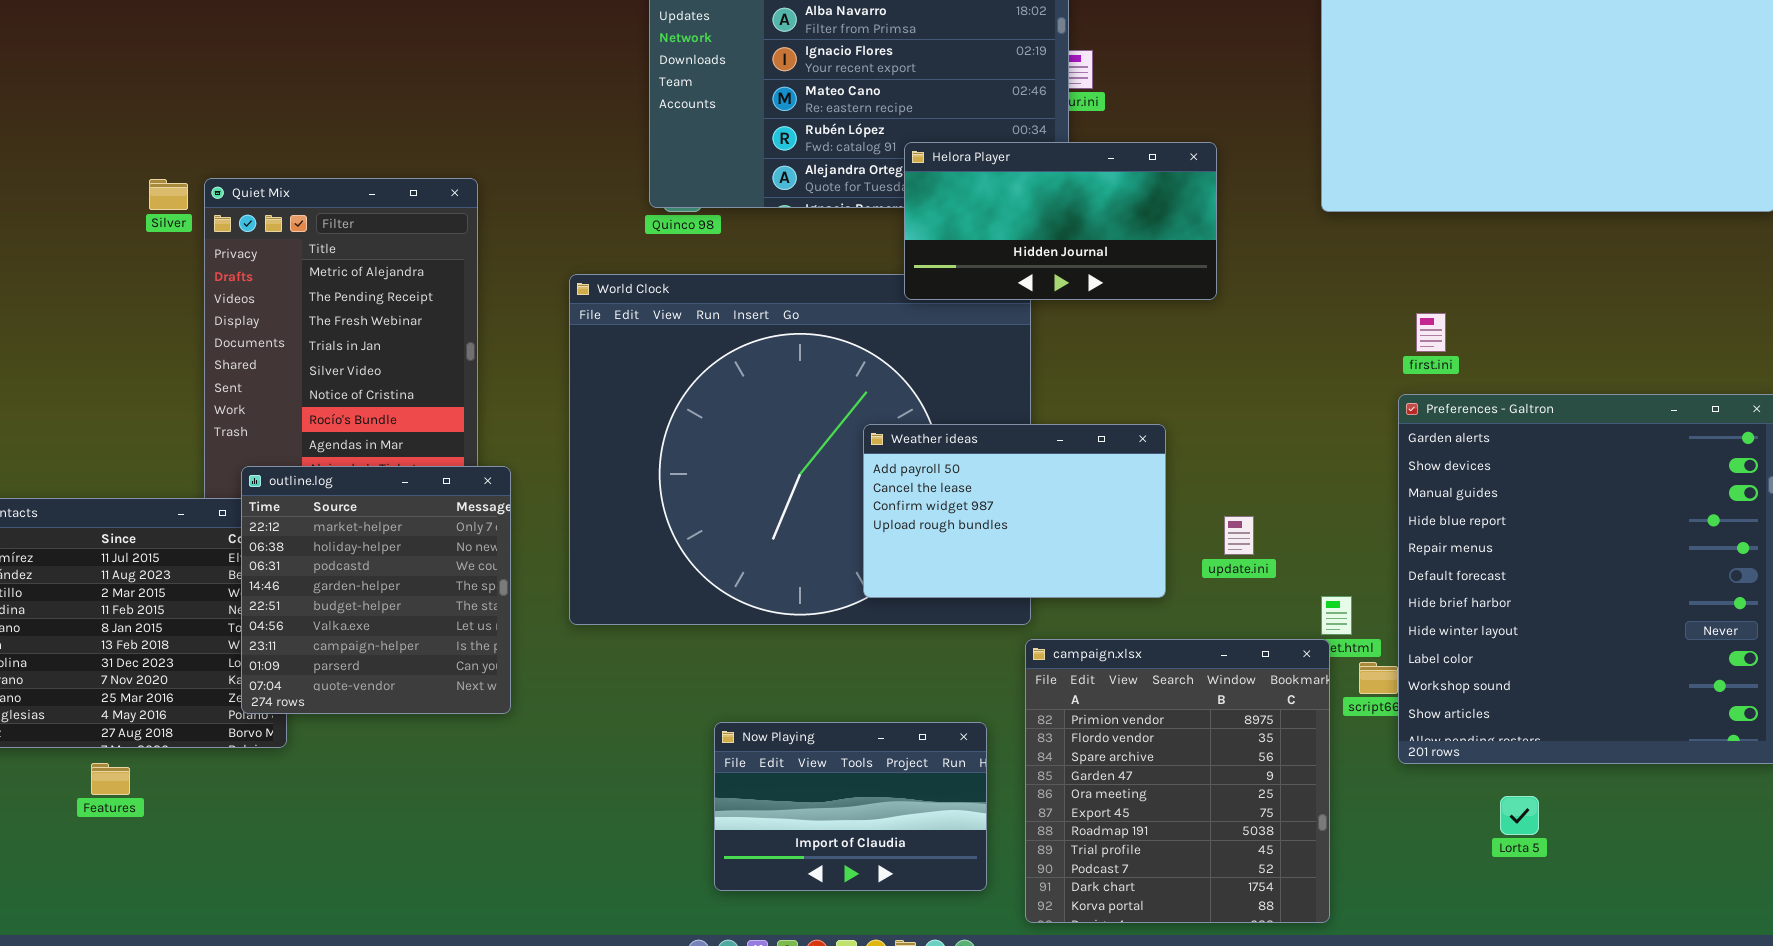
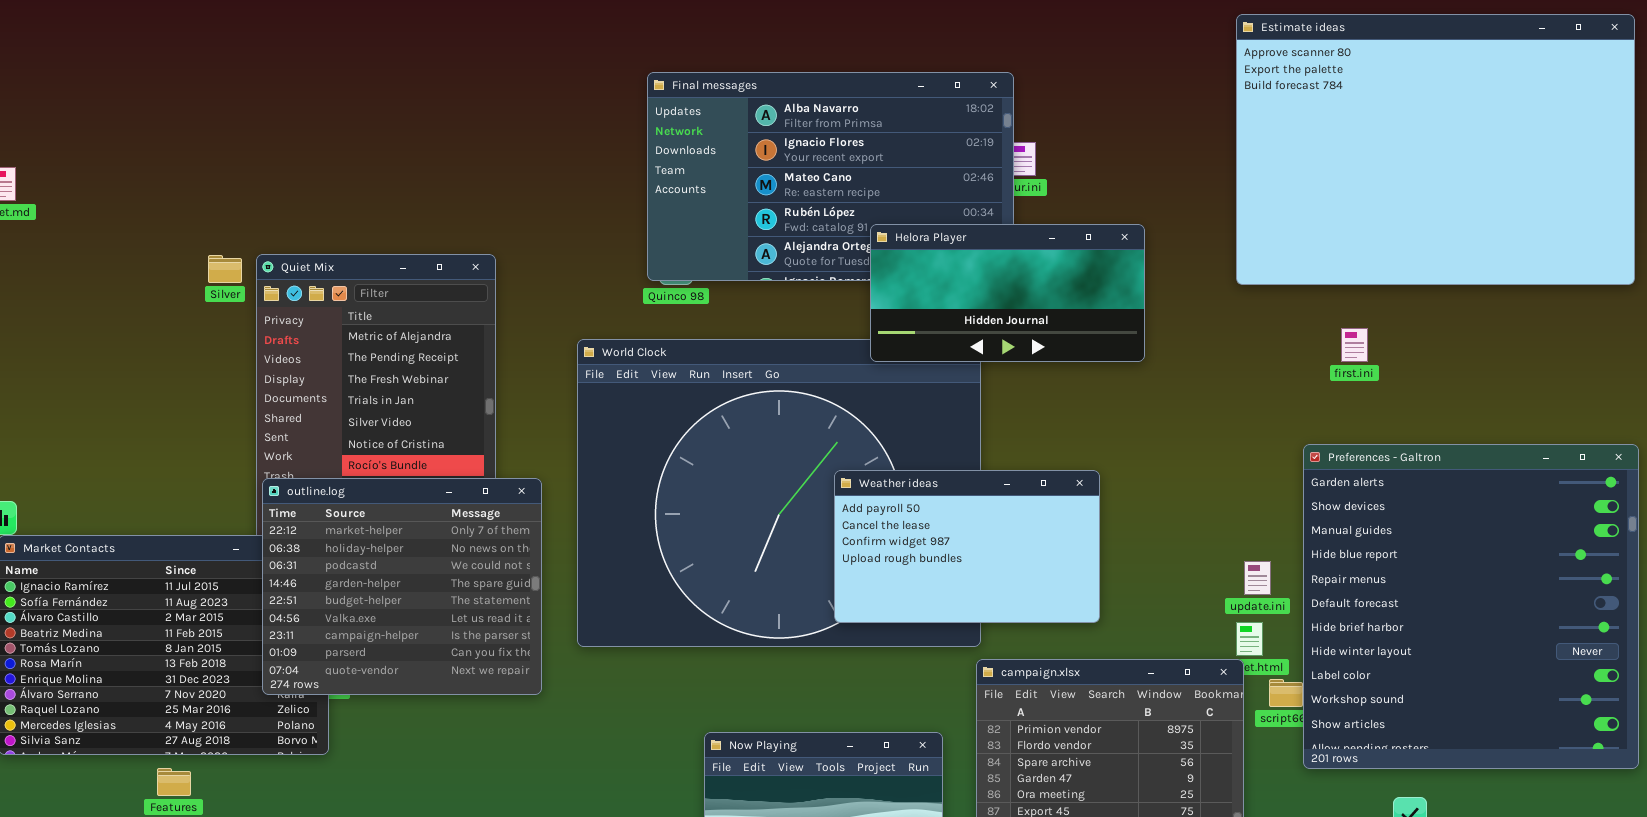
first.ini: [1416,313,1446,352] -> [1341,328,1368,362], moved
outline.log: [241,466,511,714] -> [262,478,542,695], moved, resized
update.ini: [1224,516,1254,555] -> [1244,561,1271,595], moved

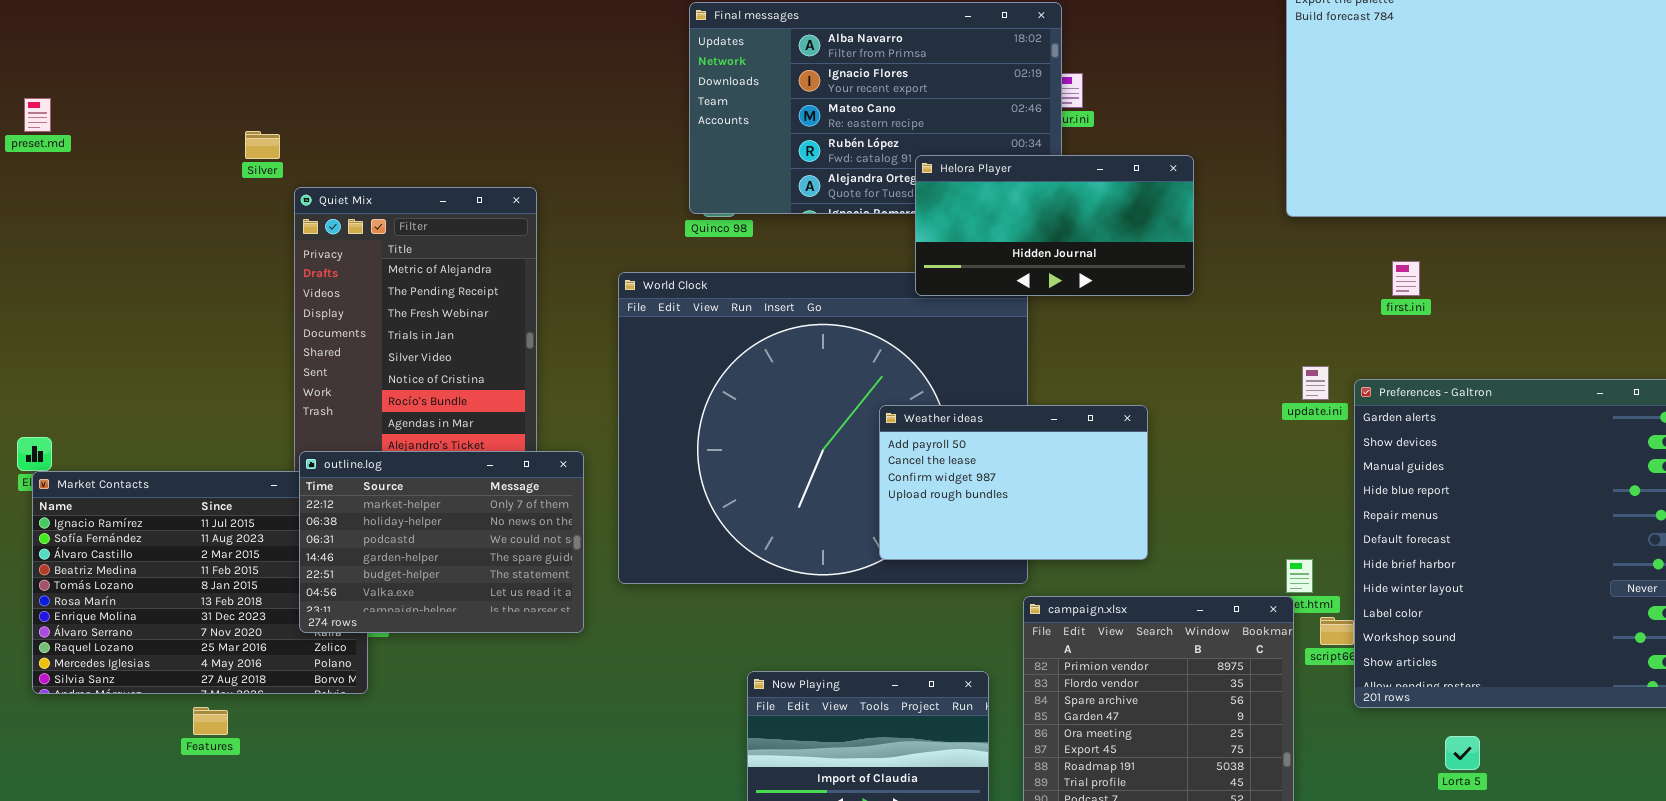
Silver: [208,255,242,283] -> [245,131,280,159], moved
outline.log: [262,478,542,695] -> [299,451,584,633], resized
update.ini: [1244,561,1271,595] -> [1302,366,1329,400], moved

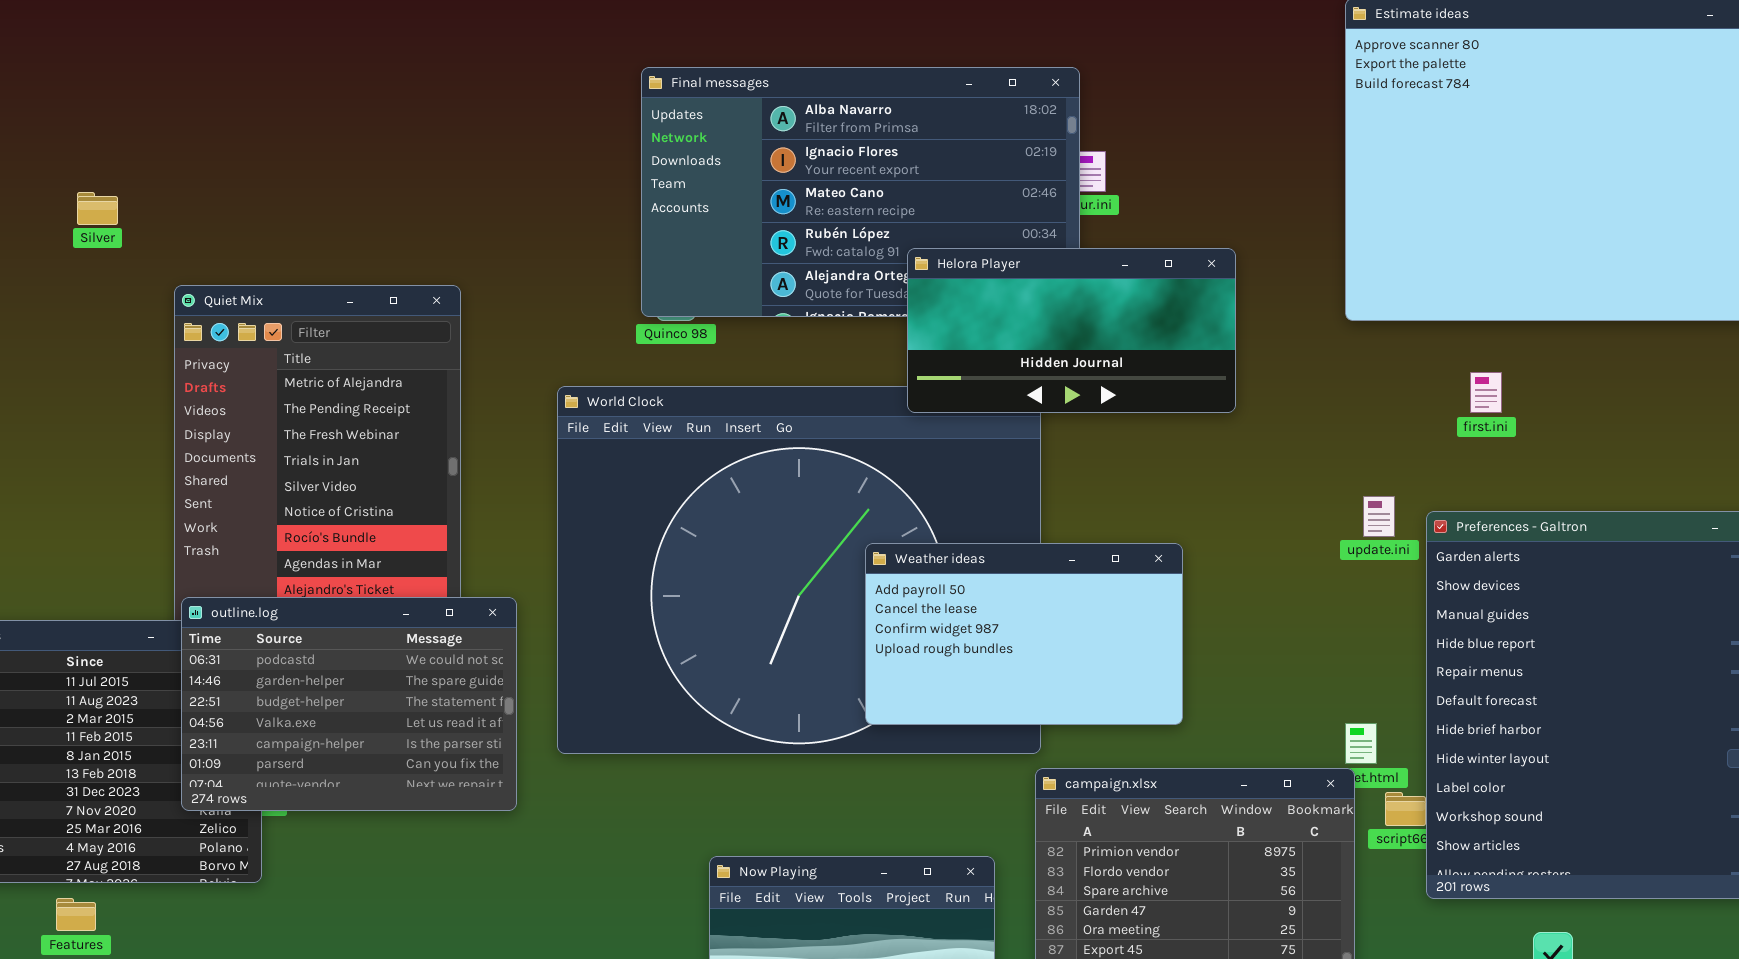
Silver: [245,131,280,159] -> [77,192,118,225], moved
outline.log: [299,451,584,633] -> [181,597,517,811], scrolled down 2 rows

